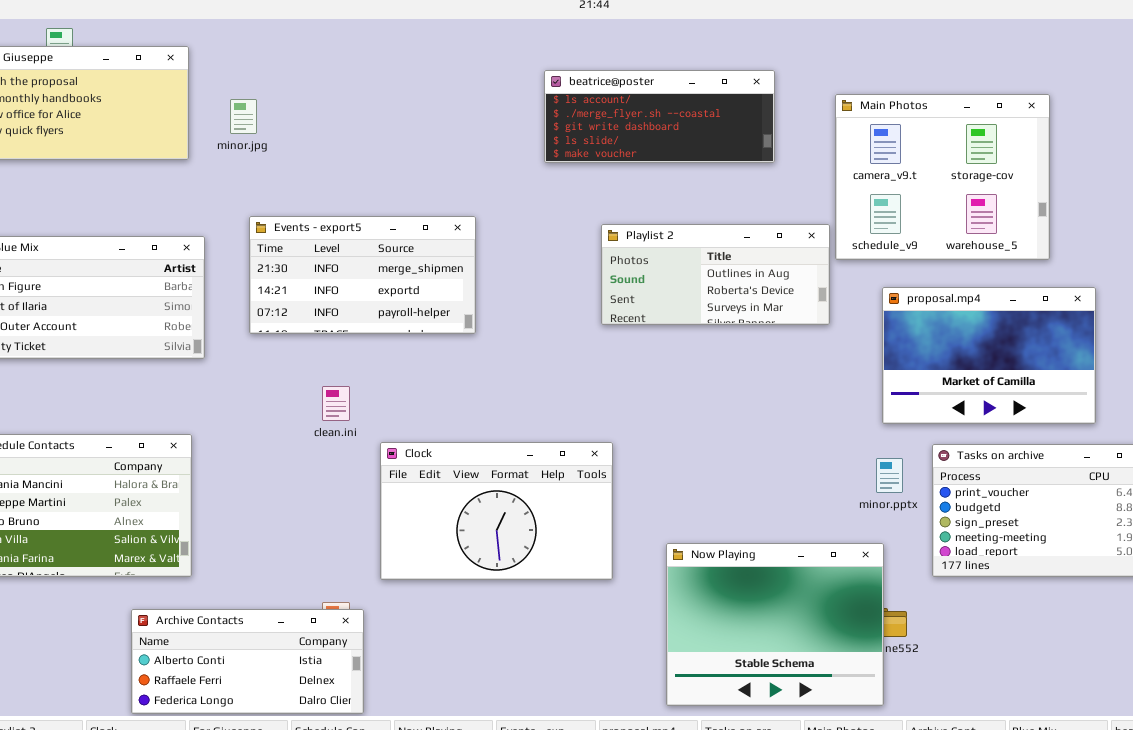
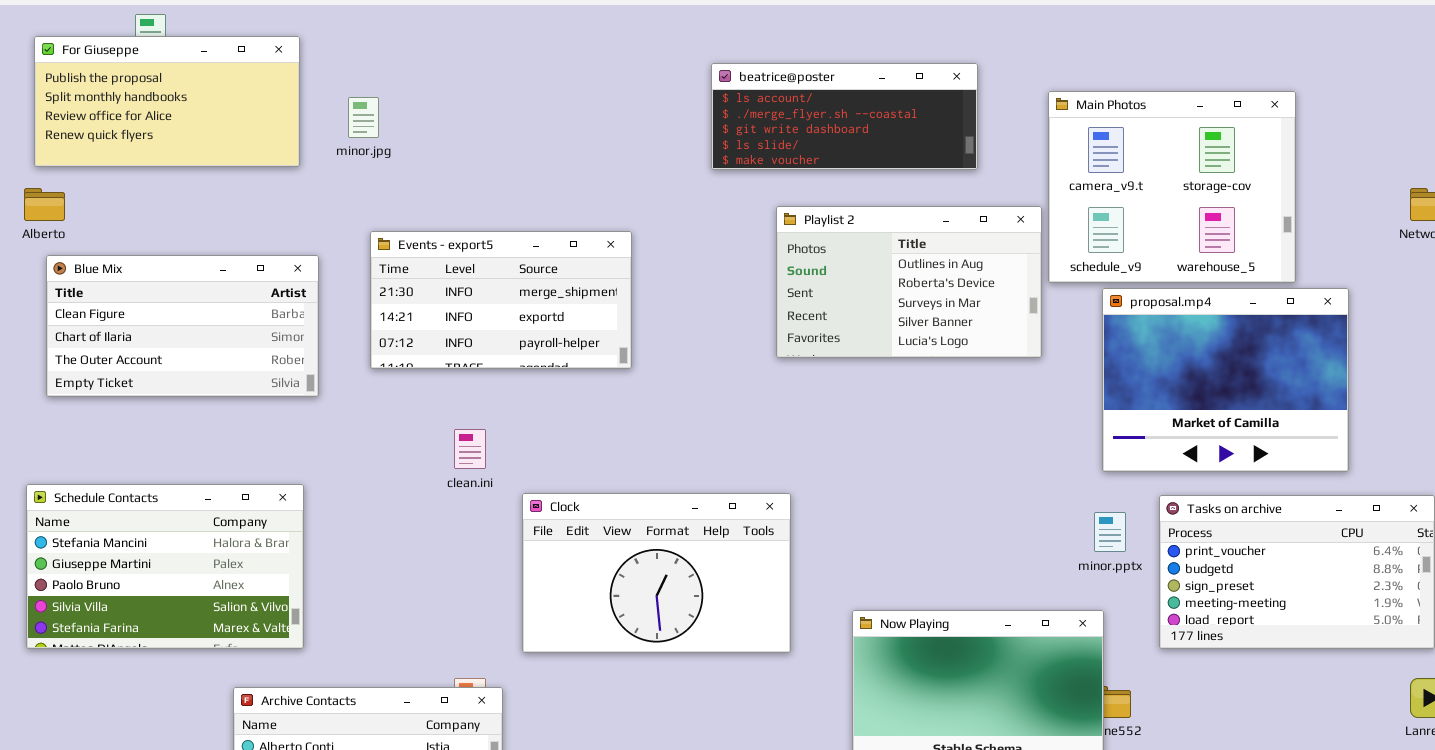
Playlist 2: [601,224,830,325] -> [776,206,1042,358], resized
proposal.mp4: [882,287,1096,424] -> [1102,288,1349,472], resized

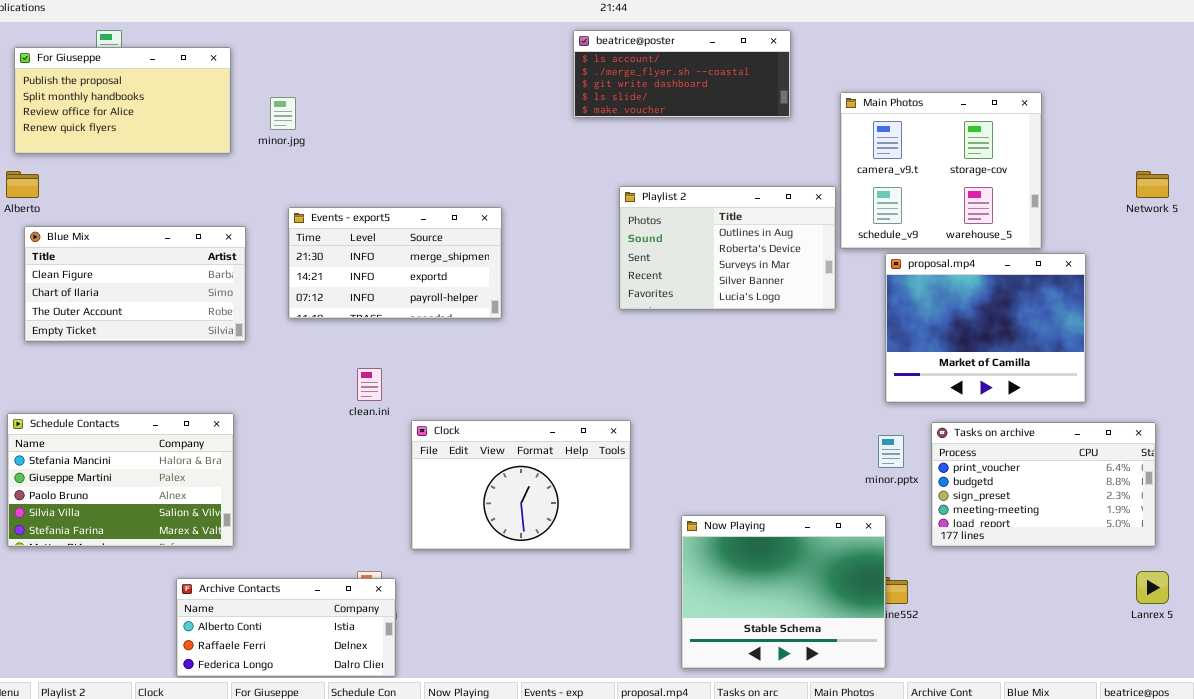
beatrice@poster: [711,63,978,170] -> [573,30,791,118], moved

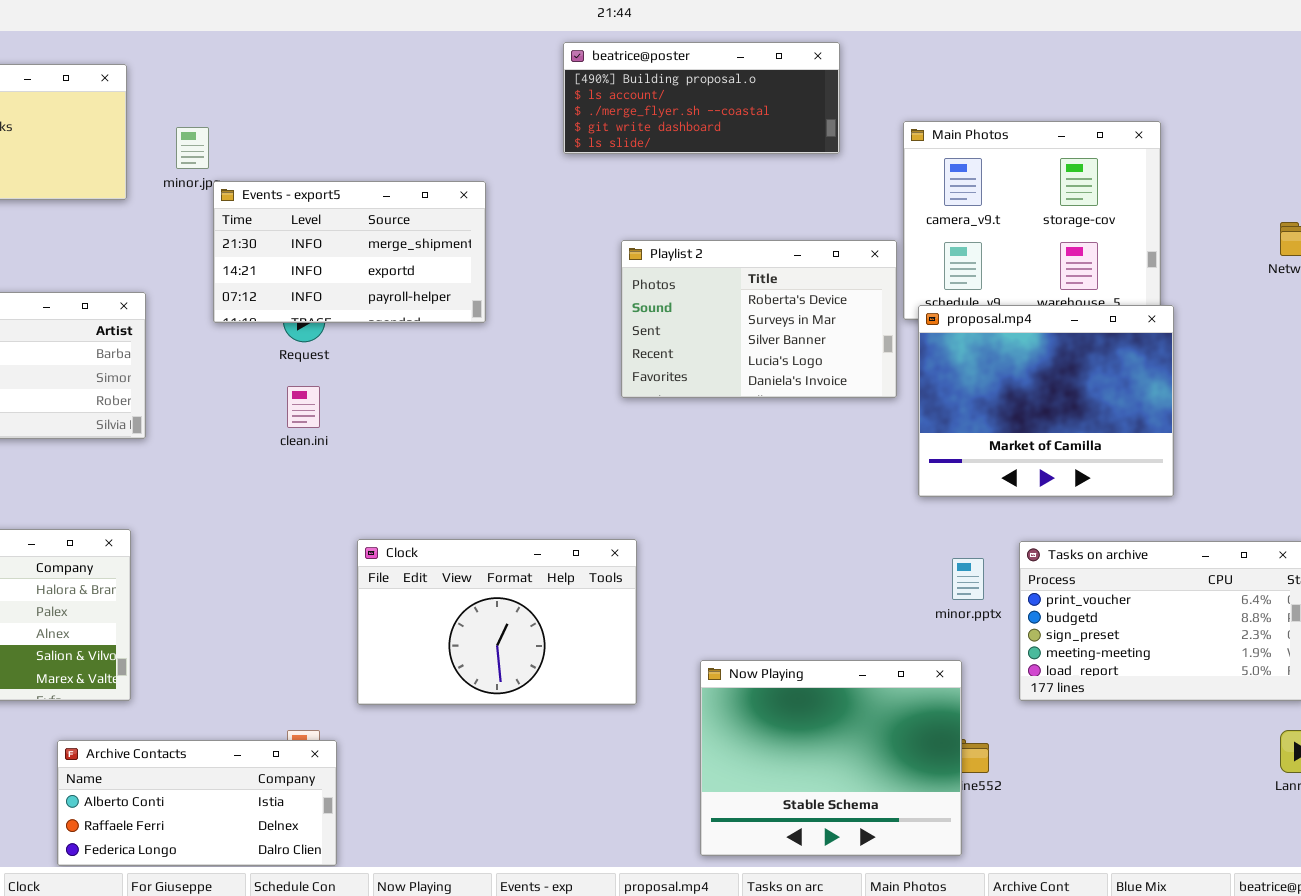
beatrice@poster: [573,30,791,118] -> [563,42,840,154], scrolled up 1 row
Playlist 2: [619,186,836,310] -> [621,240,897,398], scrolled down 1 row
Events - export5: [288,207,502,319] -> [213,181,486,323], moved
proposal.mp4: [885,253,1086,403] -> [918,305,1174,497], moved
clean.ini: [357,368,382,401] -> [287,386,320,428], moved

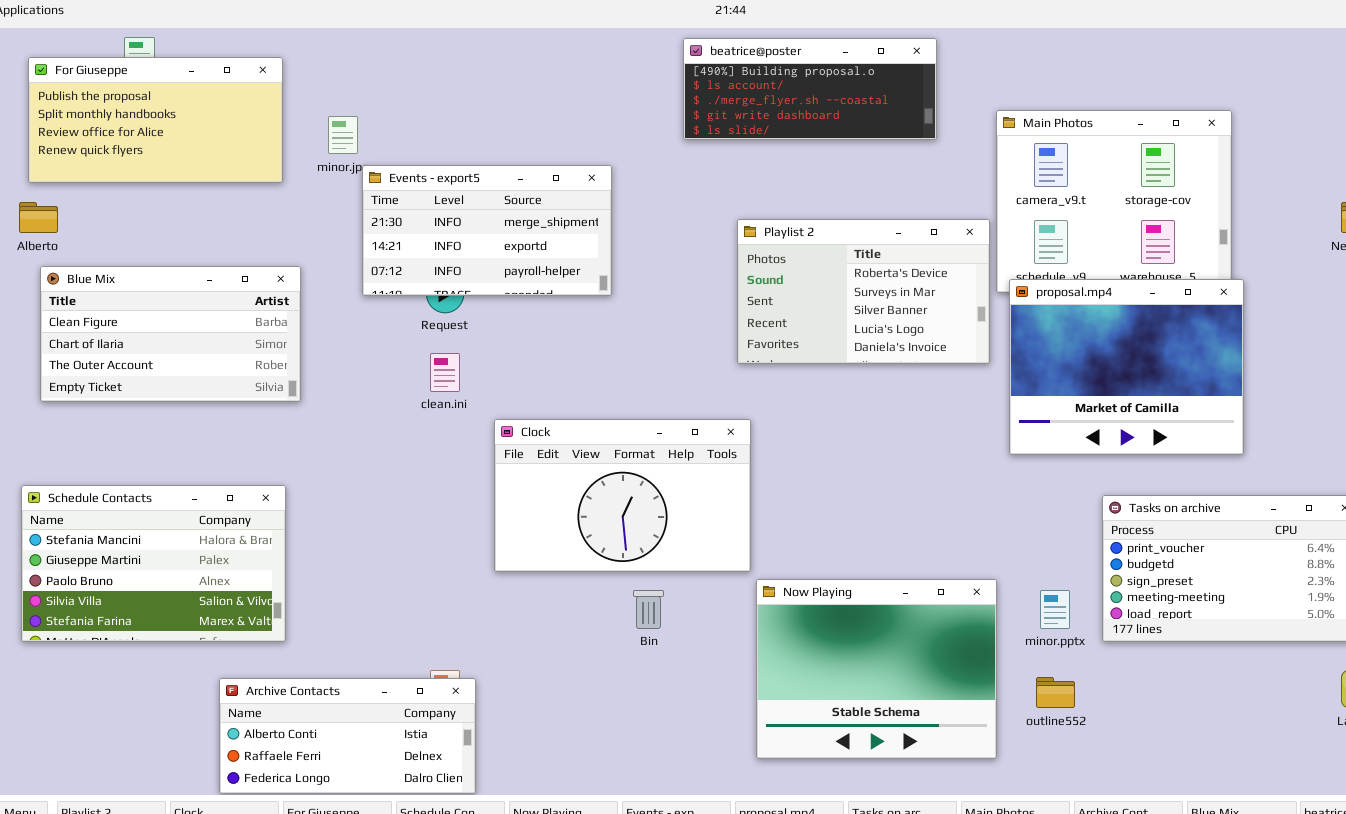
Clock: [357,539,637,705] -> [494,419,751,572], moved
minor.pptx: [952,558,984,600] -> [1040,590,1070,629], moved
Now Playing: [700,660,962,856] -> [756,579,997,759], moved

